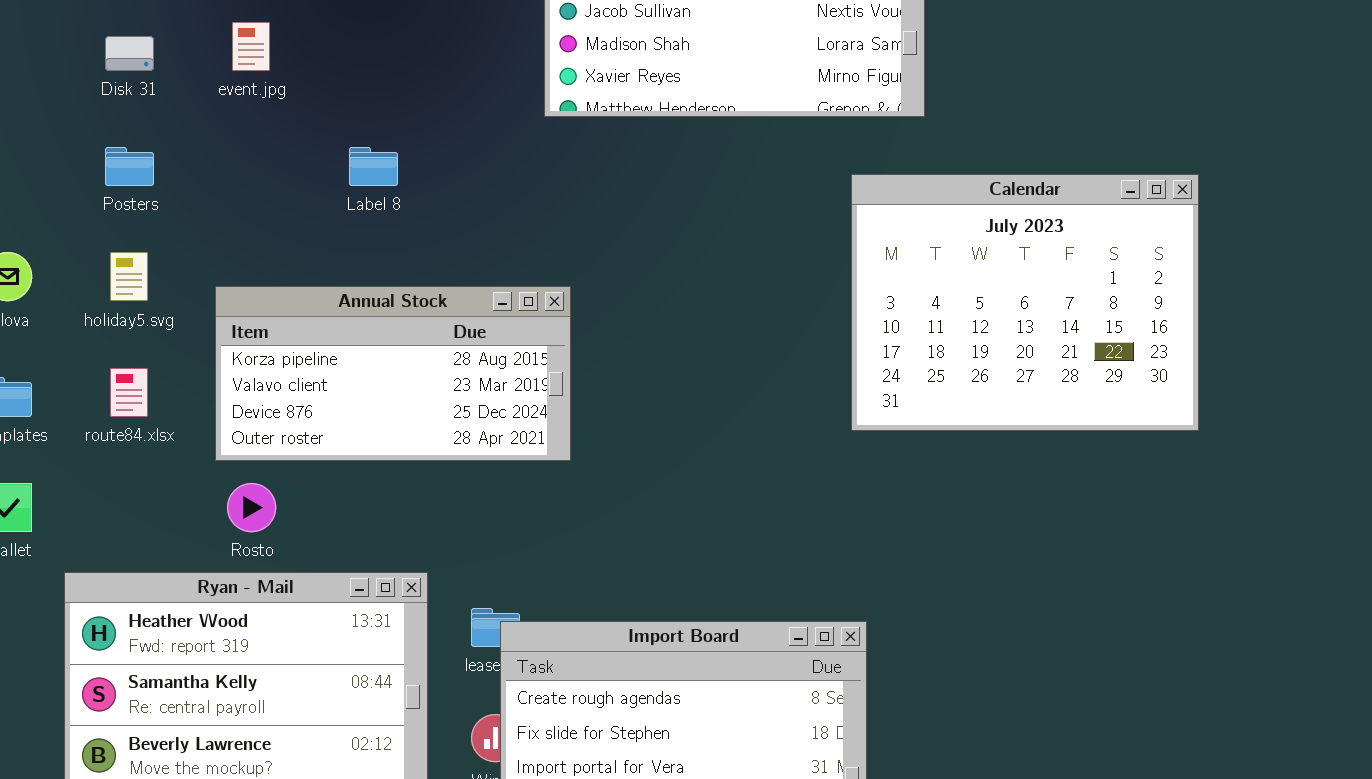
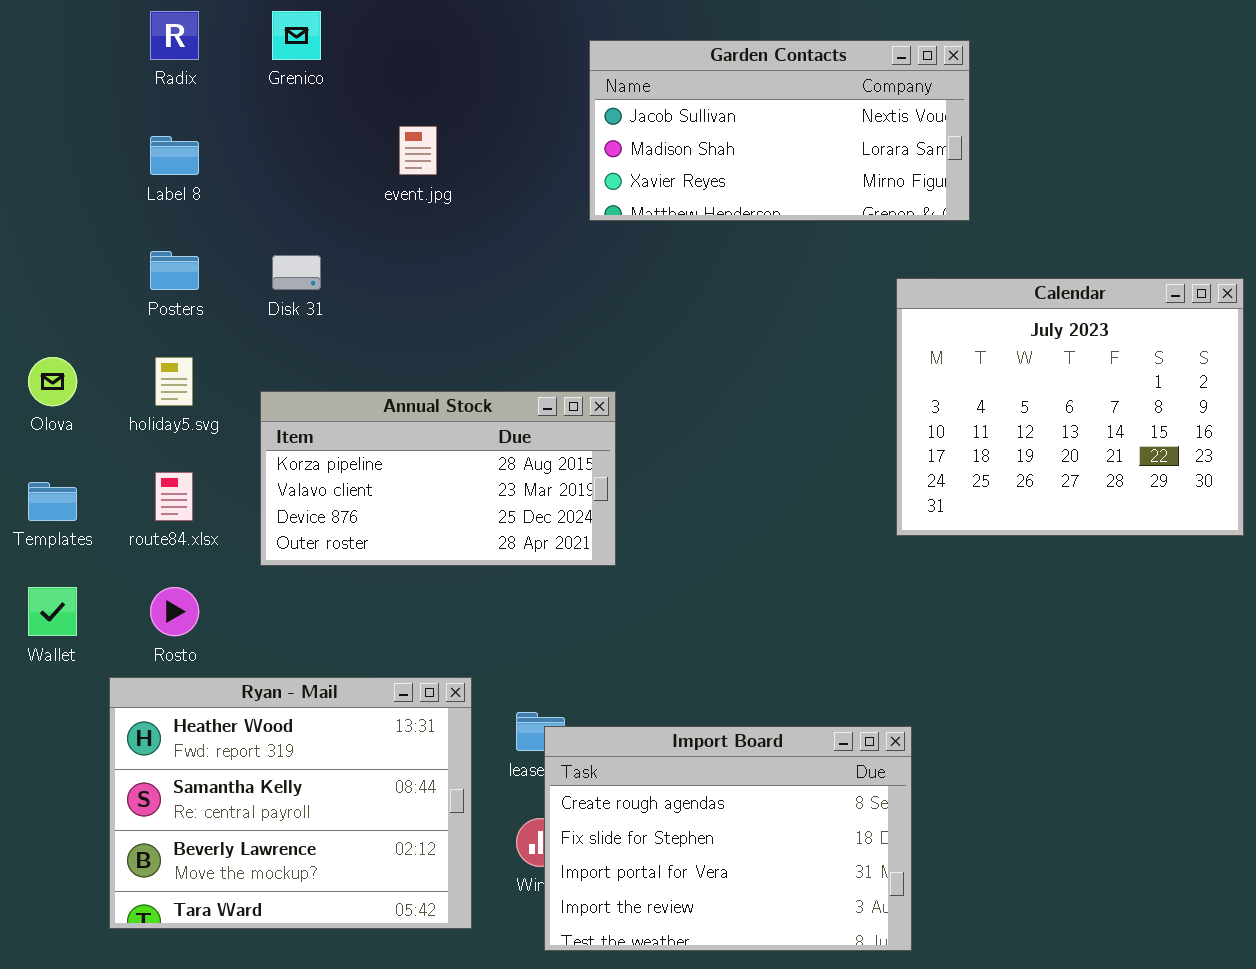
event.jpg: [232,22,270,71] -> [399,126,437,175], moved
Disk 31: [105,36,154,71] -> [272,255,321,290], moved
Label 8: [349,147,398,186] -> [150,136,199,175], moved
Rosto: [227,483,276,532] -> [150,587,199,636], moved

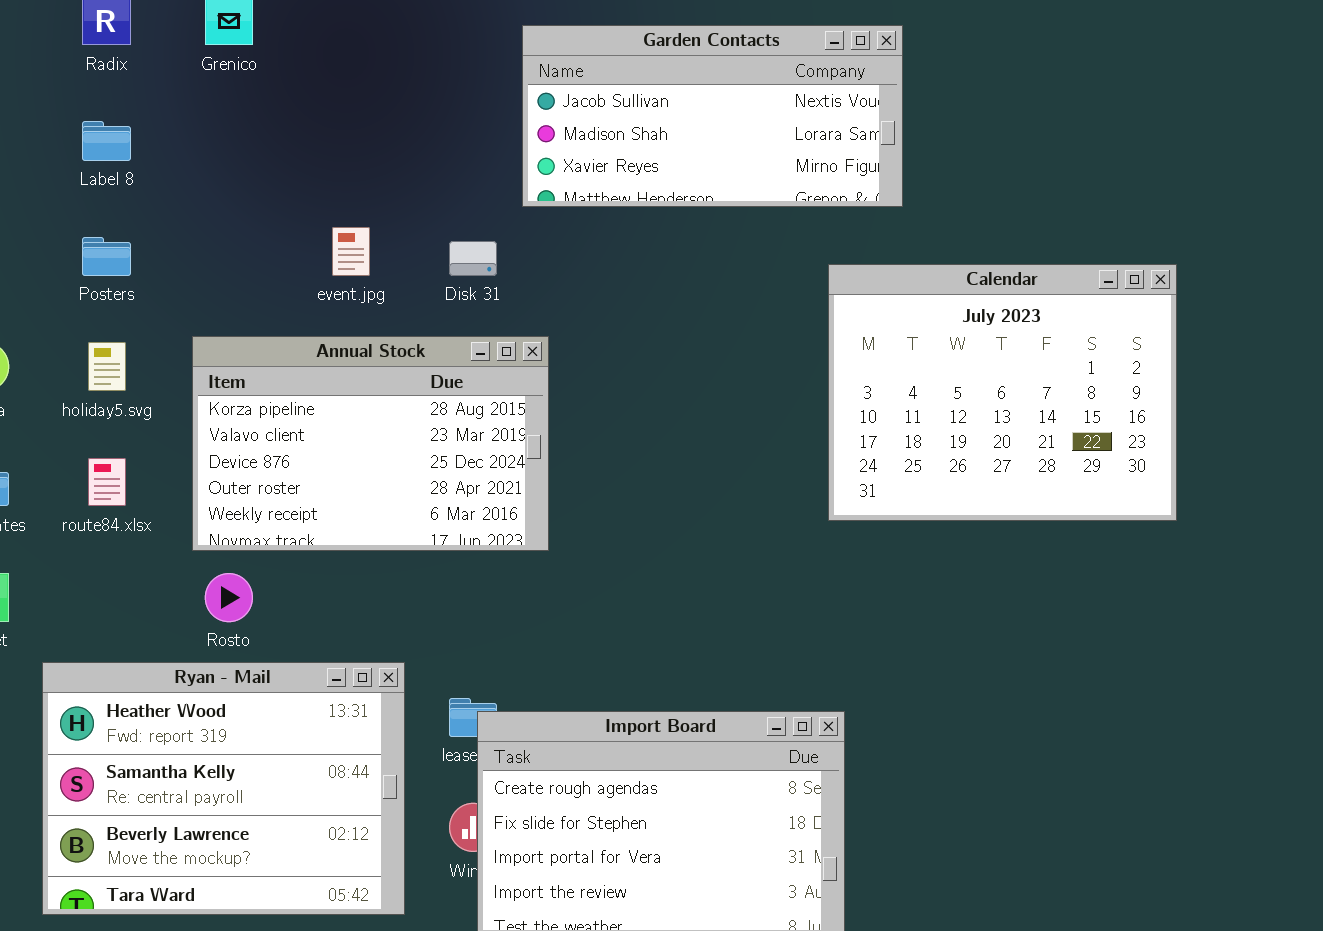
event.jpg: [399,126,437,175] -> [332,227,370,276], moved
Disk 31: [272,255,321,290] -> [449,241,497,276], moved
Annual Stock: [260,391,616,566] -> [192,336,549,551], resized
Rosto: [150,587,199,636] -> [205,573,253,622], moved

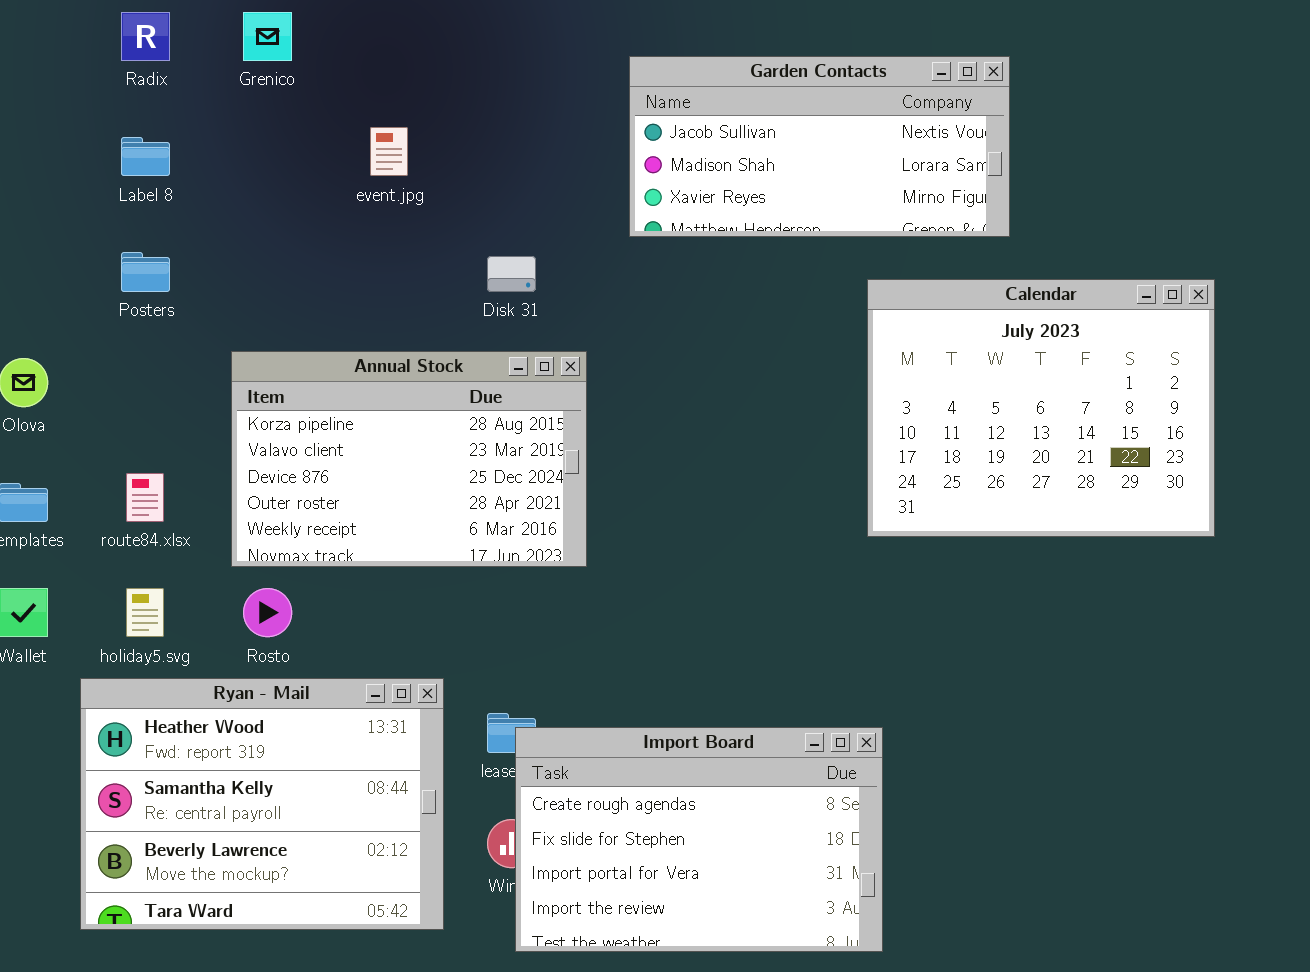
Garden Contacts: [522,25,903,207] -> [629,56,1010,237], moved
event.jpg: [332,227,370,276] -> [370,127,408,176], moved
holiday5.svg: [88,342,126,391] -> [126,588,164,637], moved

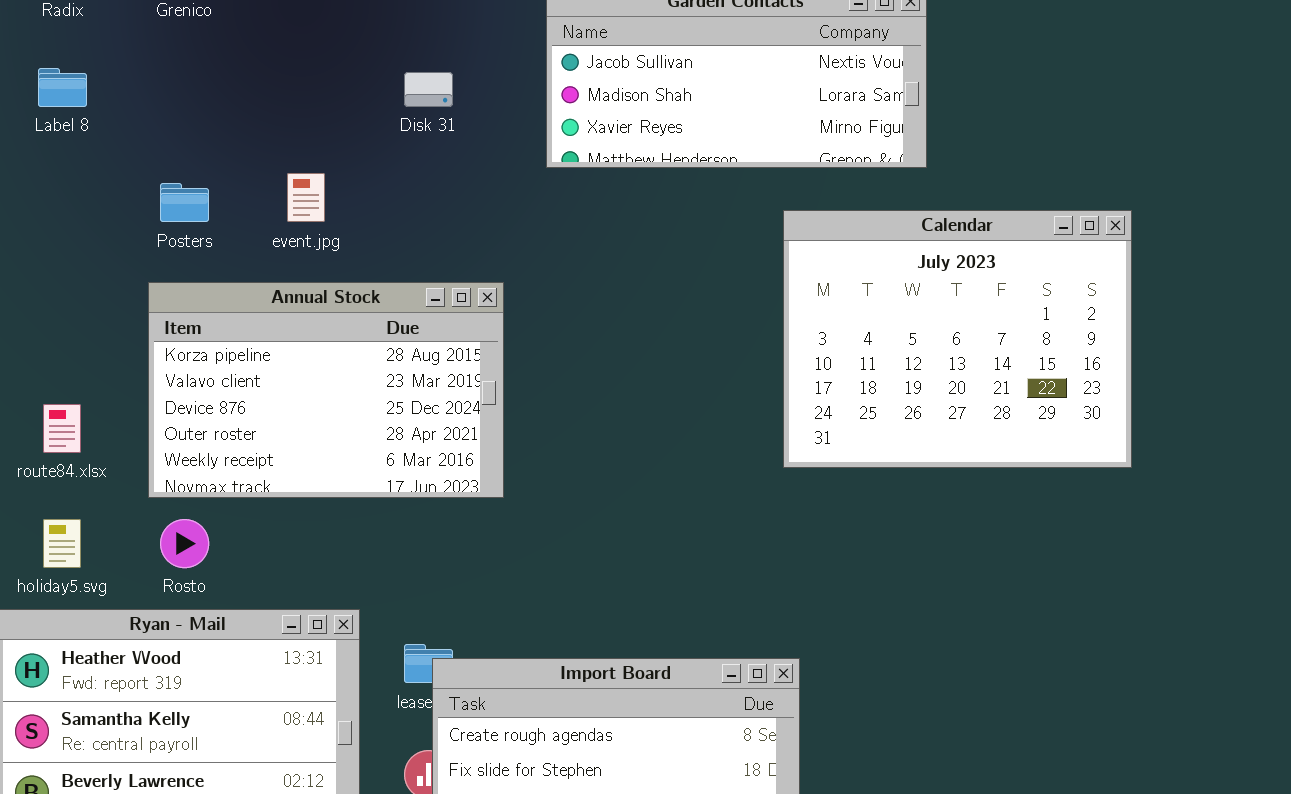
event.jpg: [370,127,408,176] -> [287,173,325,222], moved
Posters: [121,252,170,292] -> [160,183,209,222], moved
Disk 31: [487,256,536,292] -> [404,72,453,107], moved

